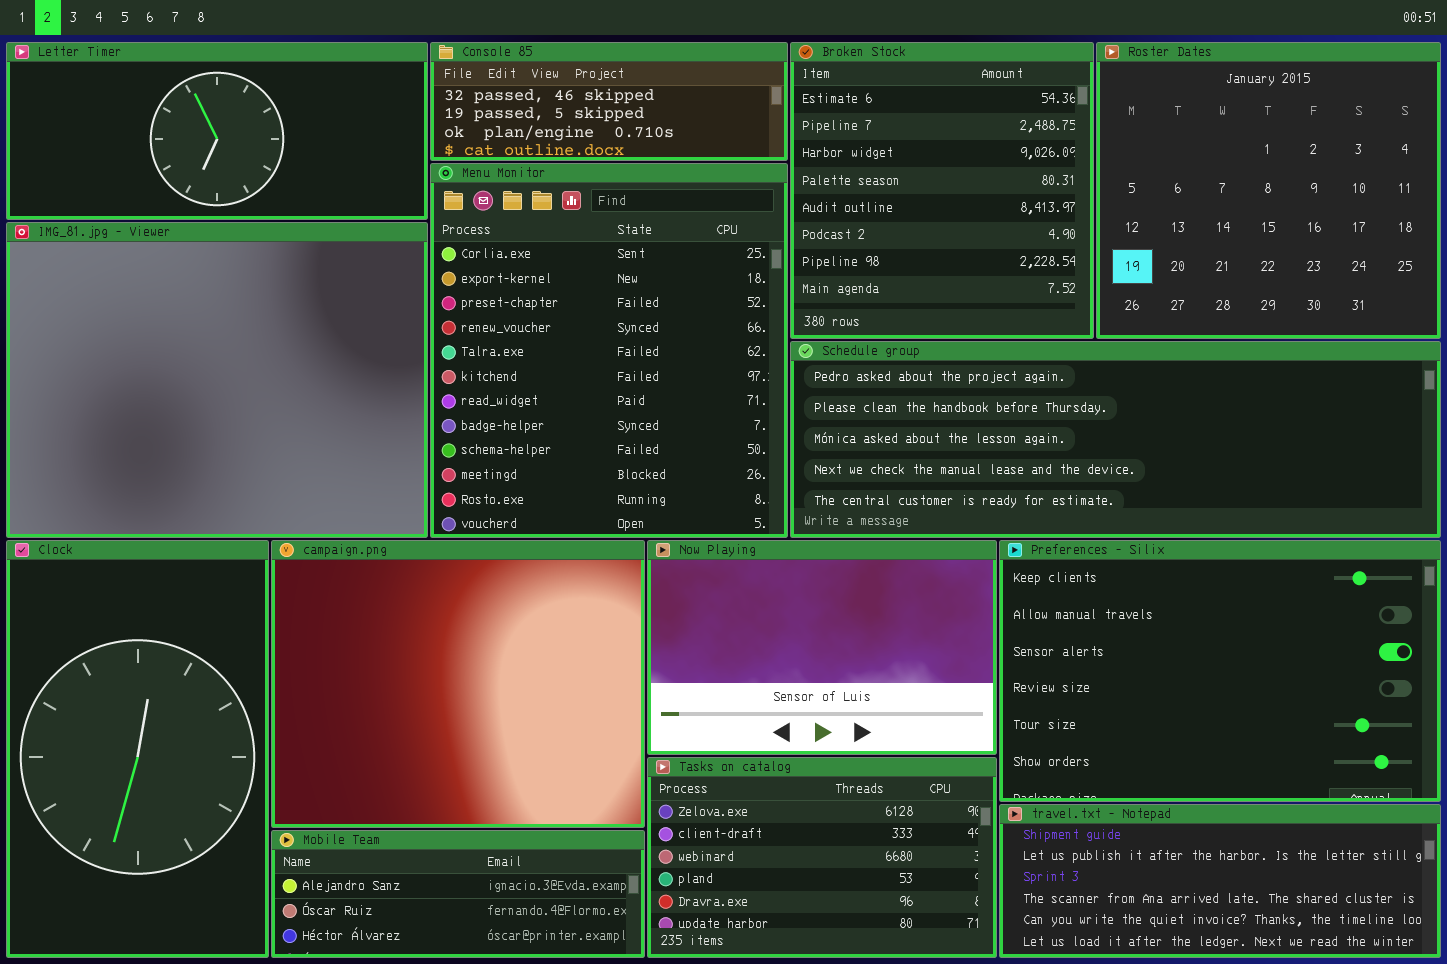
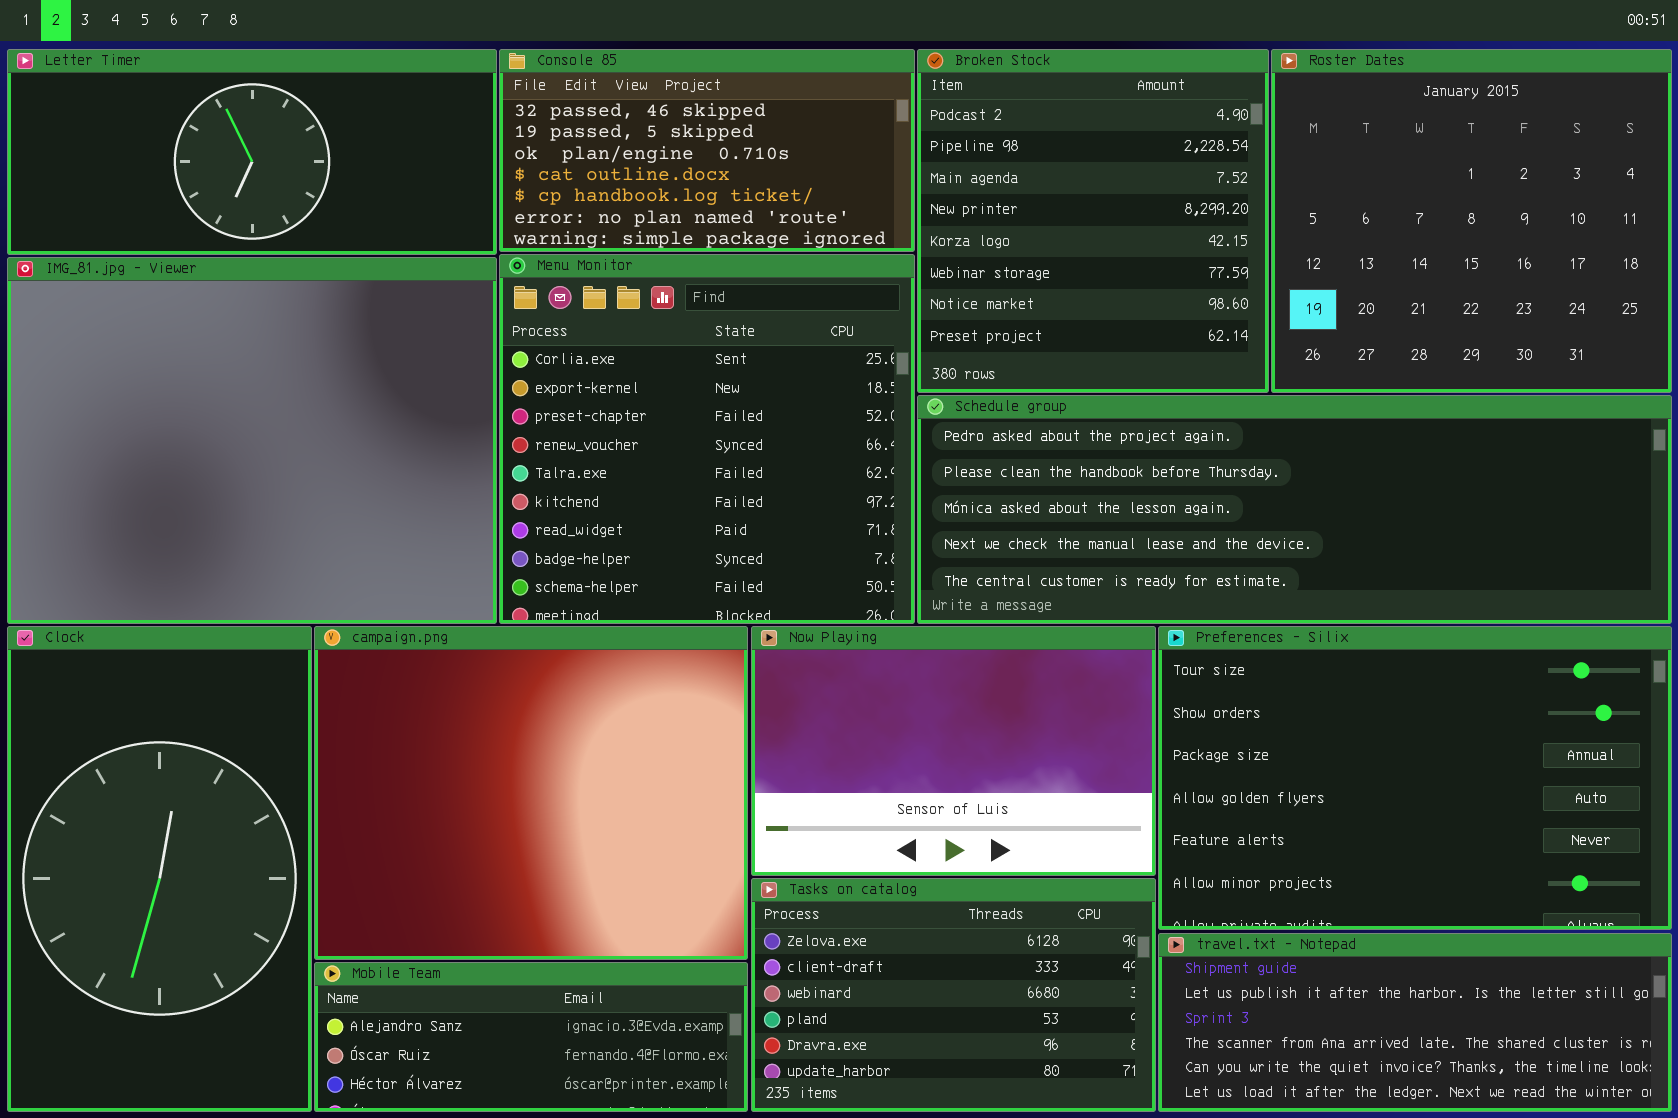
Console 85: [430,42,788,161] -> [499,49,915,252], resized
Broken Stock: [790,42,1094,339] -> [917,49,1269,393], scrolled down 5 rows
Menu Monitor: [430,163,788,538] -> [499,254,915,624], resized
Preferences - Silix: [999,540,1441,802] -> [1158,626,1672,930], scrolled down 4 rows

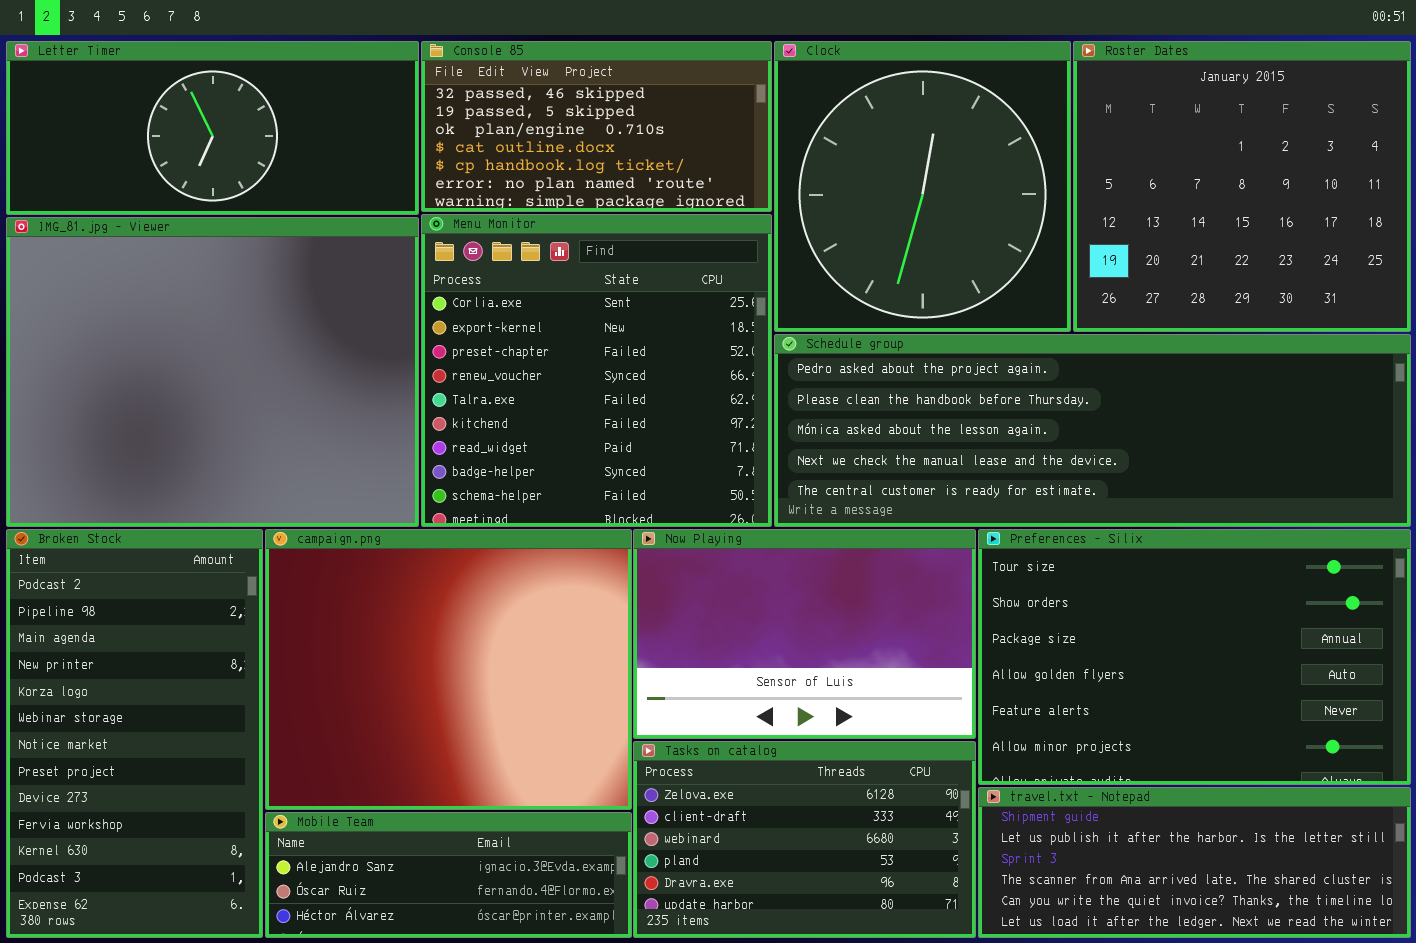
Broken Stock: [917,49,1269,393] -> [6,529,263,938], moved, resized
Clock: [7,626,312,1112] -> [774,41,1071,332], moved, resized

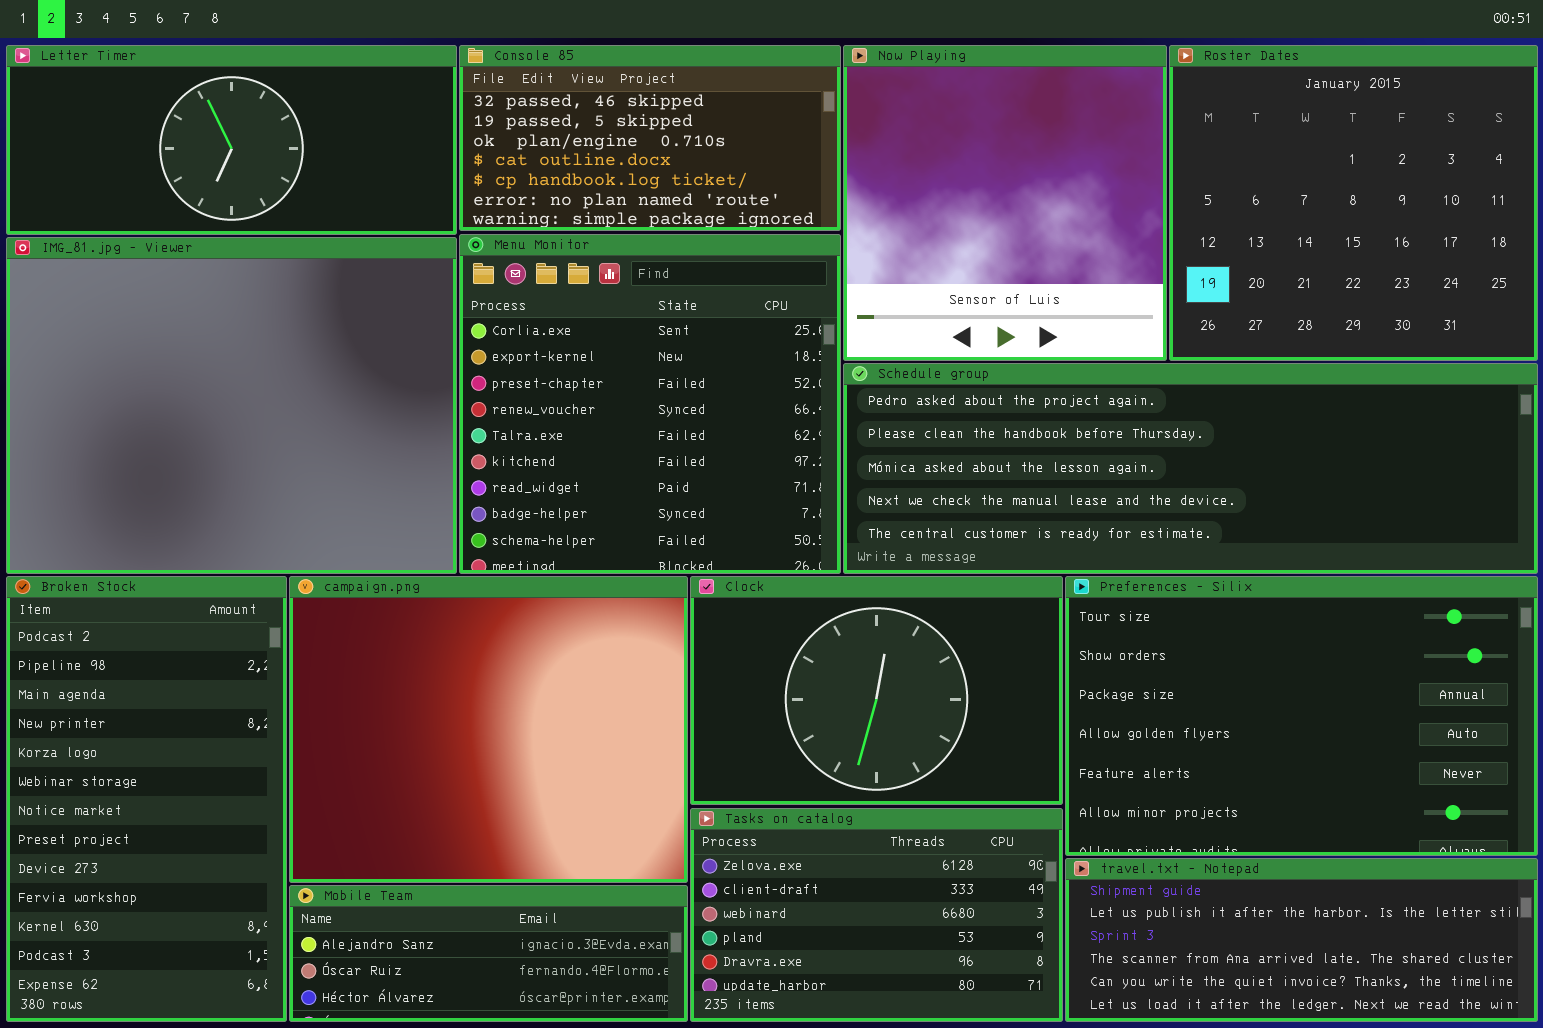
Clock: [774,41,1071,332] -> [690,576,1063,805], moved, resized
Now Playing: [633,529,976,739] -> [843,45,1167,361], moved, resized

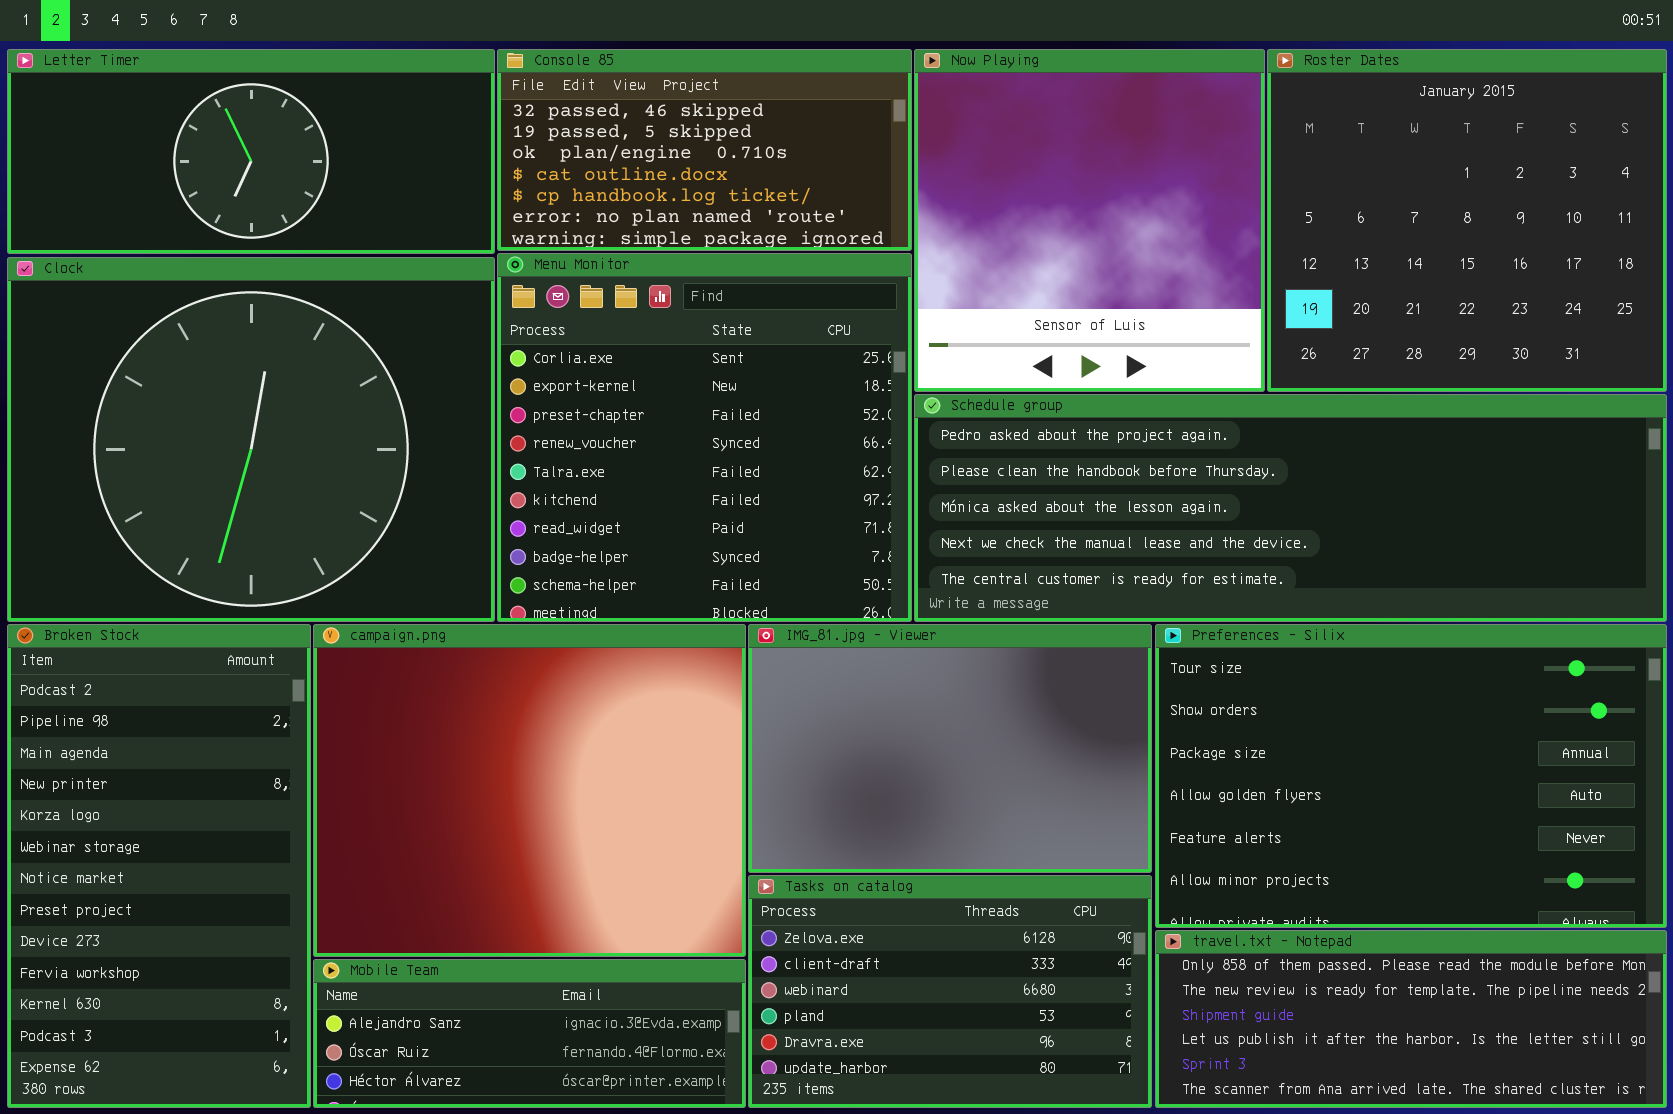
IMG_81.jpg - Viewer: [6,237,457,574] -> [748,624,1152,873], moved, resized
Clock: [690,576,1063,805] -> [7,257,495,622], moved, resized
travel.txt - Notepad: [1065,858,1538,1022] -> [1155,930,1667,1108], scrolled up 2 rows

